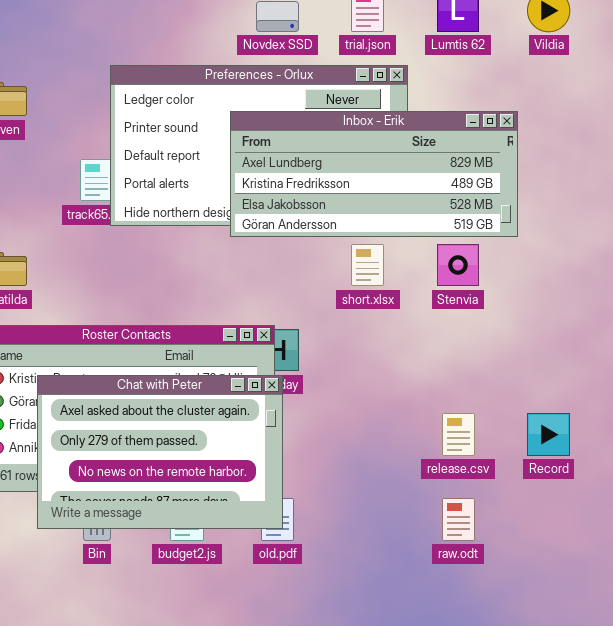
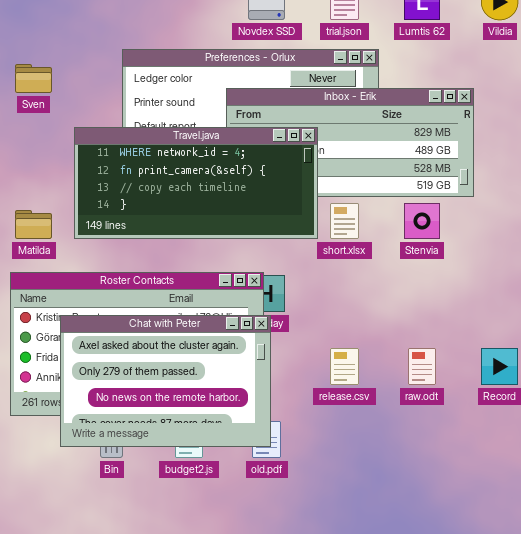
Travel.java: none -> [74,127,318,239], opened
release.csv: [442,413,475,456] -> [330,348,359,385], moved
raw.odt: [442,498,475,541] -> [408,348,436,385], moved

